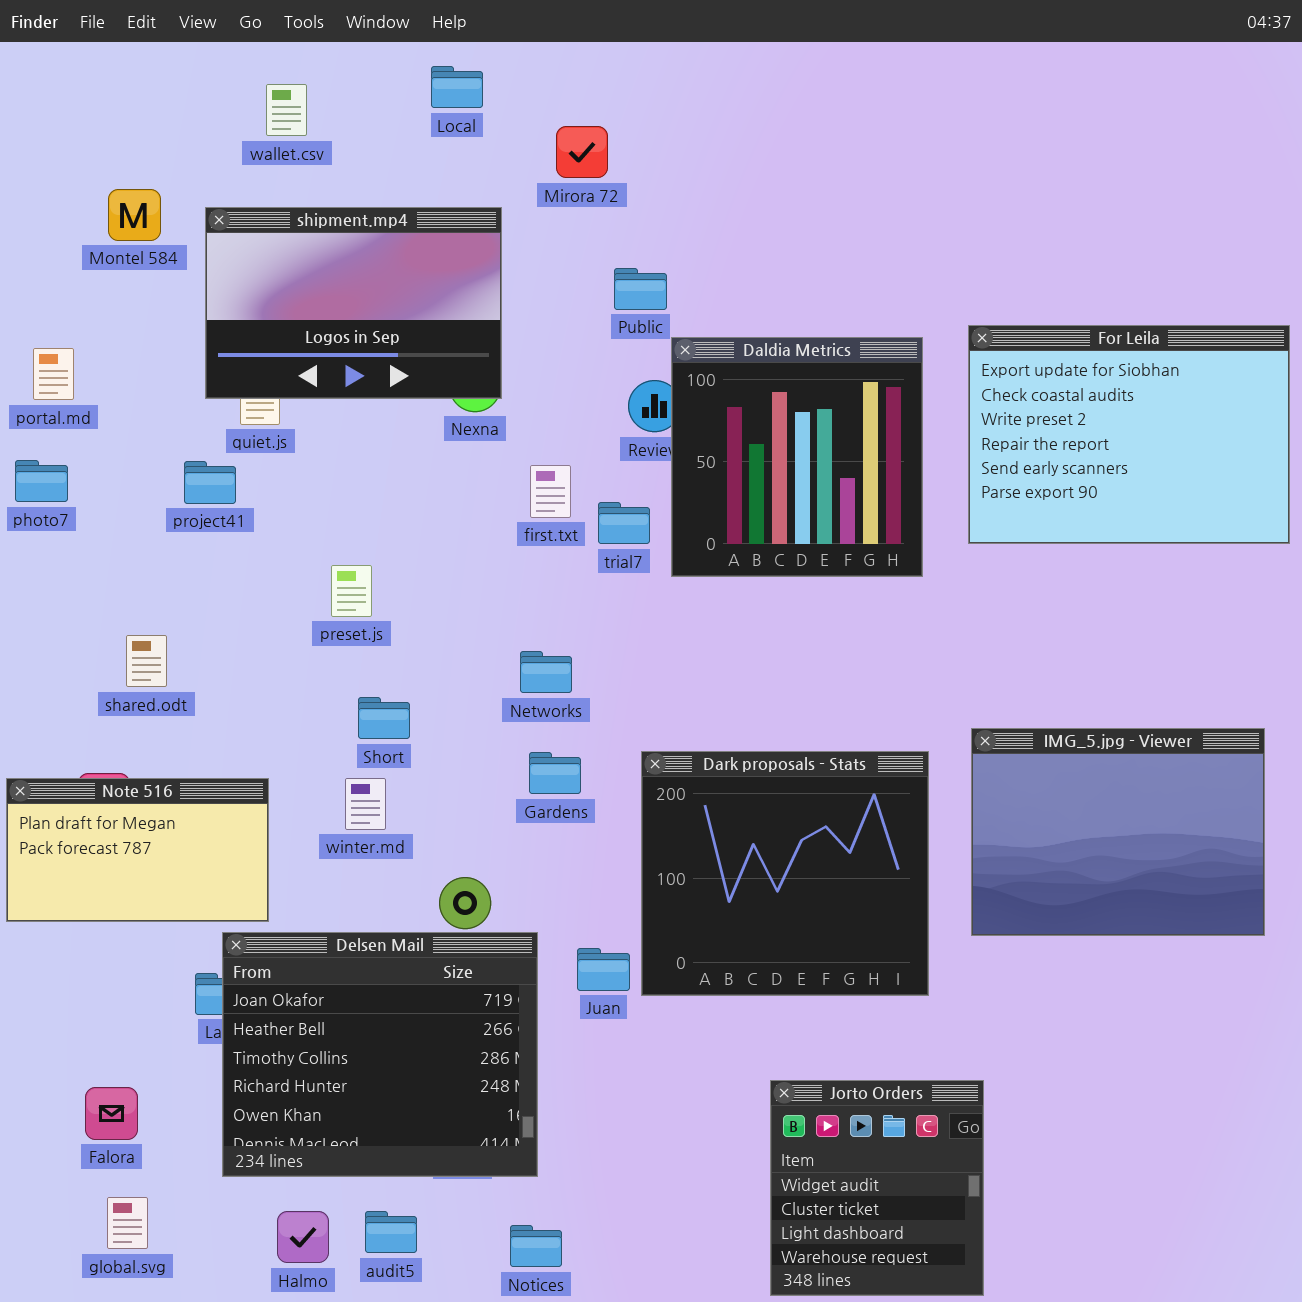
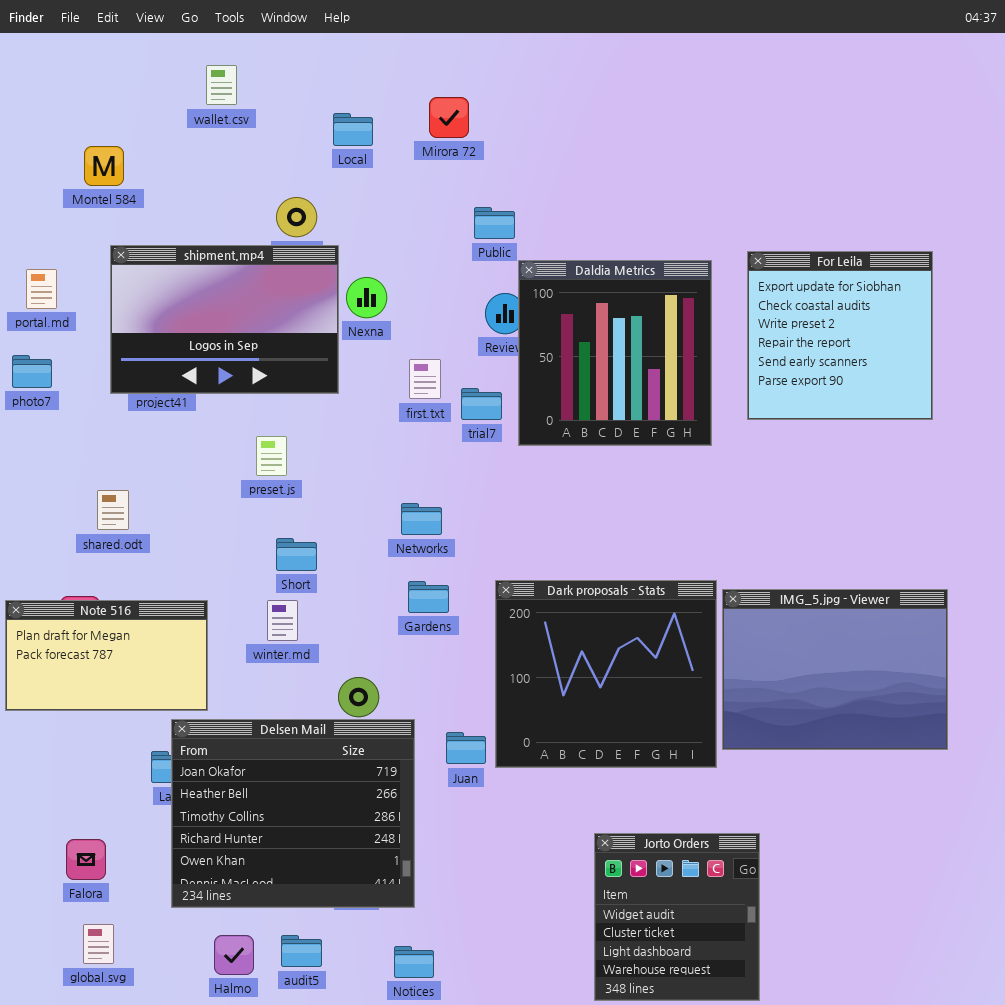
Local: [431,66,483,108] -> [333,113,373,146], moved
shipment.mp4: [205,207,502,399] -> [110,245,339,394], moved
For Leila: [968,325,1290,544] -> [747,251,933,420], resized
IMG_5.jpg - Viewer: [971,728,1265,936] -> [722,589,948,750], moved

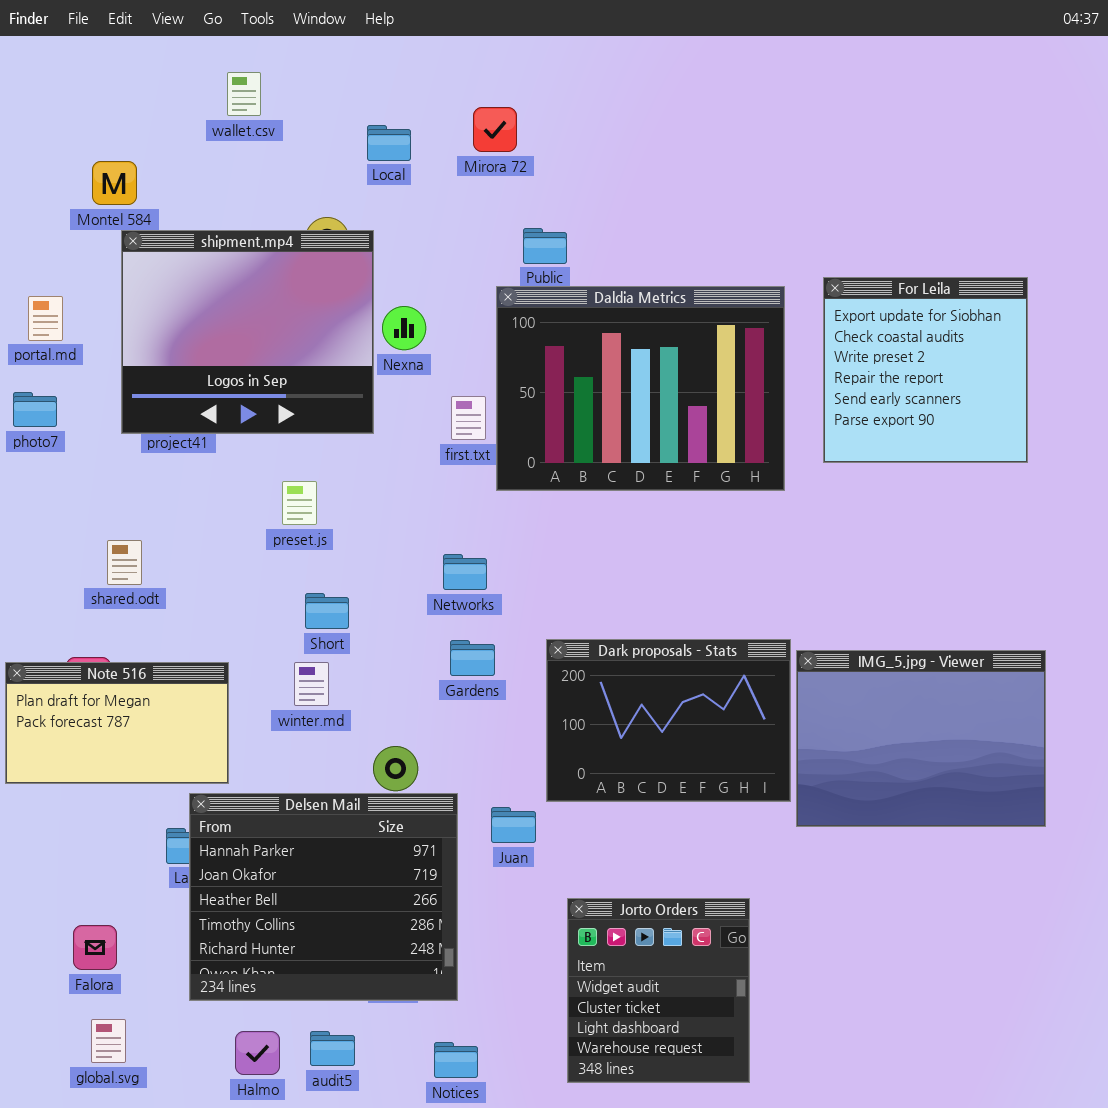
shipment.mp4: [110,245,339,394] -> [121,230,374,434], resized
Daldia Metrics: [518,260,712,446] -> [496,286,785,491], resized
Dark proposals - Stats: [495,580,717,768] -> [546,639,791,802], resized
Delsen Mail: [171,719,415,908] -> [189,793,458,1001], scrolled up 1 row
Jorto Orders: [594,833,760,1001] -> [567,898,750,1083], moved

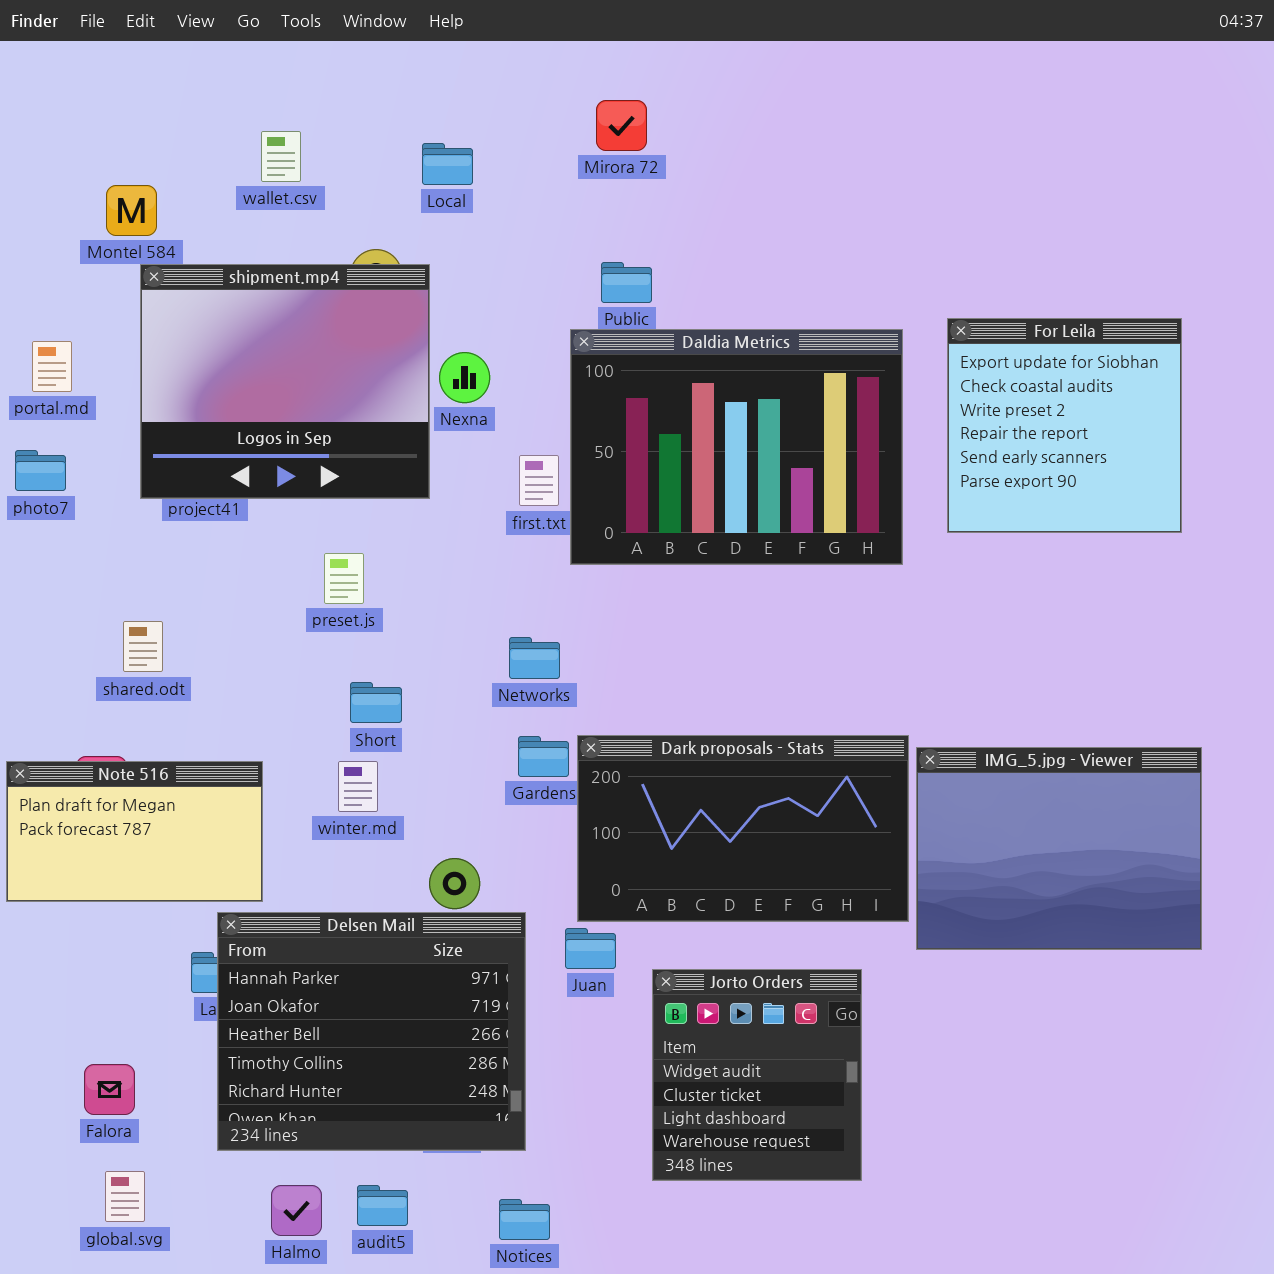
wallet.csv: [227,72,261,116] -> [261,131,301,182], moved
Mirora 72: [473,107,517,152] -> [596,100,647,151], moved
Dark proposals - Stats: [546,639,791,802] -> [577,735,909,922], resized
Jorto Orders: [567,898,750,1083] -> [652,969,862,1181], moved

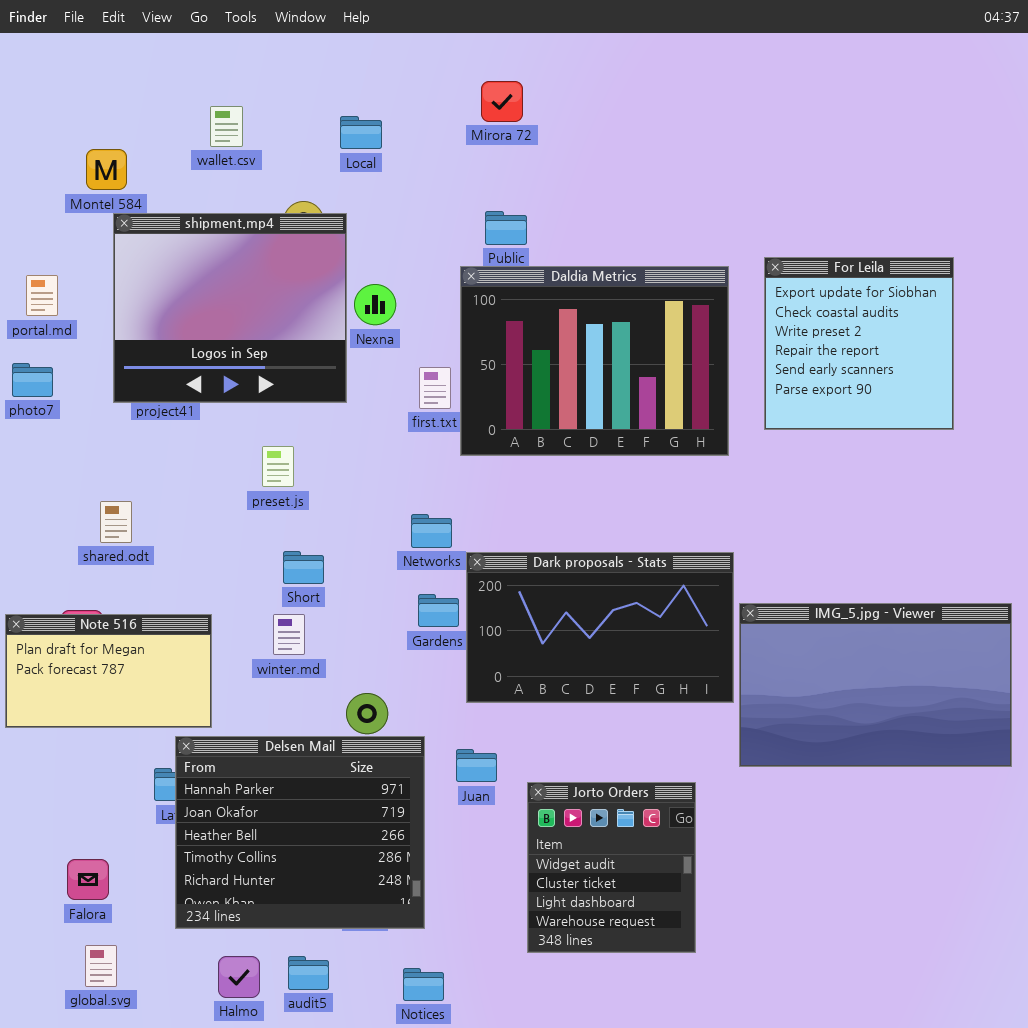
Dark proposals - Stats: [577,735,909,922] -> [466,552,734,703], moved
IMG_5.jpg - Viewer: [916,747,1202,950] -> [739,603,1012,767], resized

